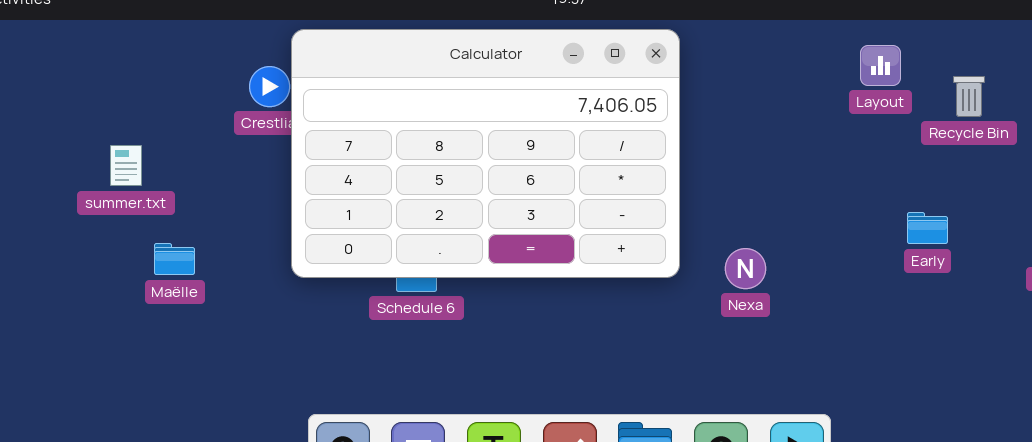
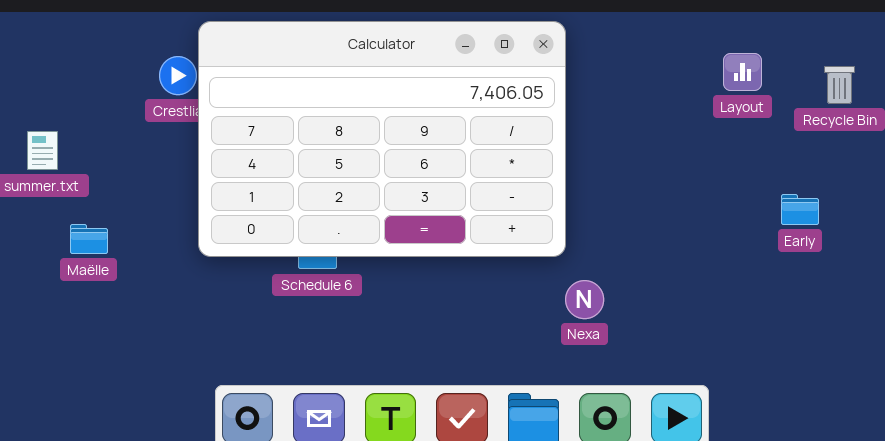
Layout: [860,45,901,86] -> [723,53,762,91], moved
Nexa: [725,248,766,289] -> [565,280,604,319], moved

